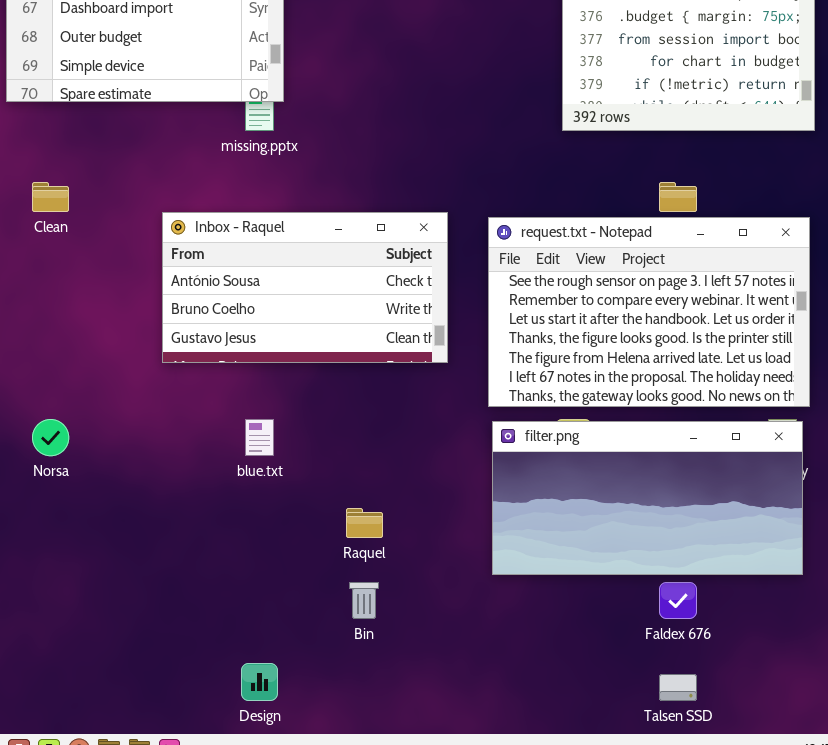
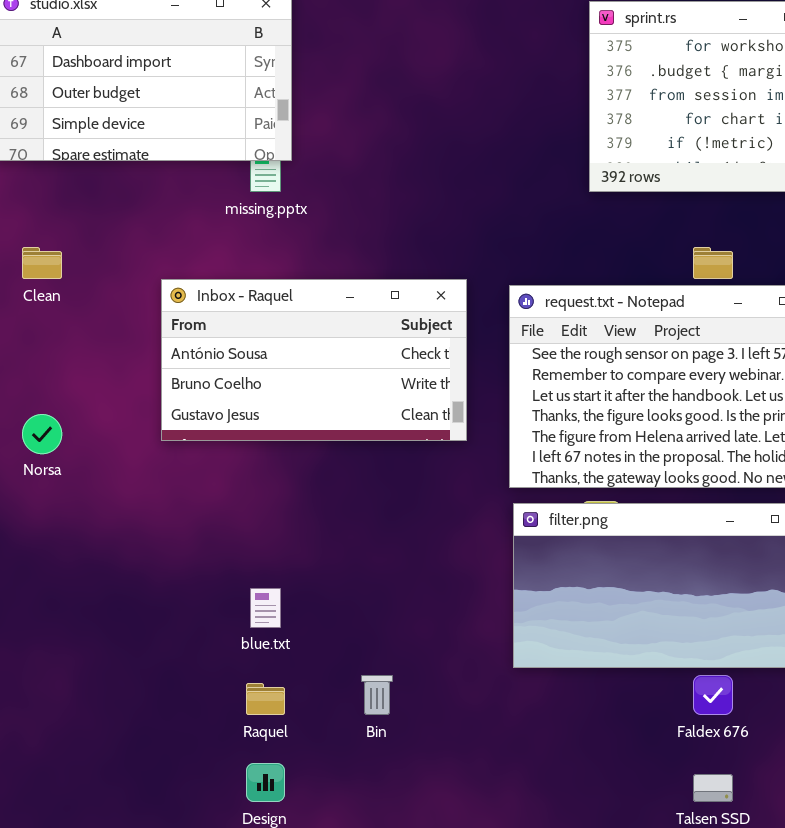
Norsa: [32,419,69,456] -> [22,414,62,454], moved
blue.txt: [245,419,274,456] -> [250,588,281,628], moved
Raquel: [346,508,383,538] -> [246,683,285,715], moved

